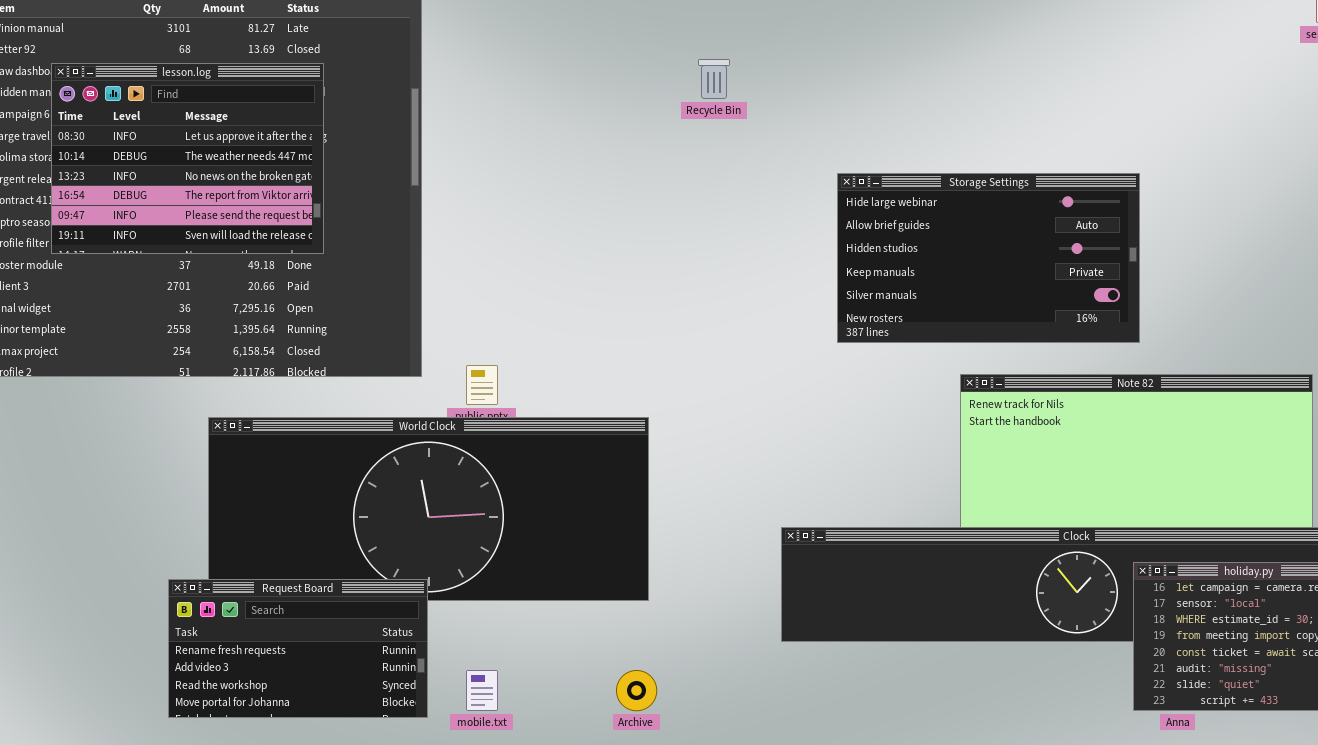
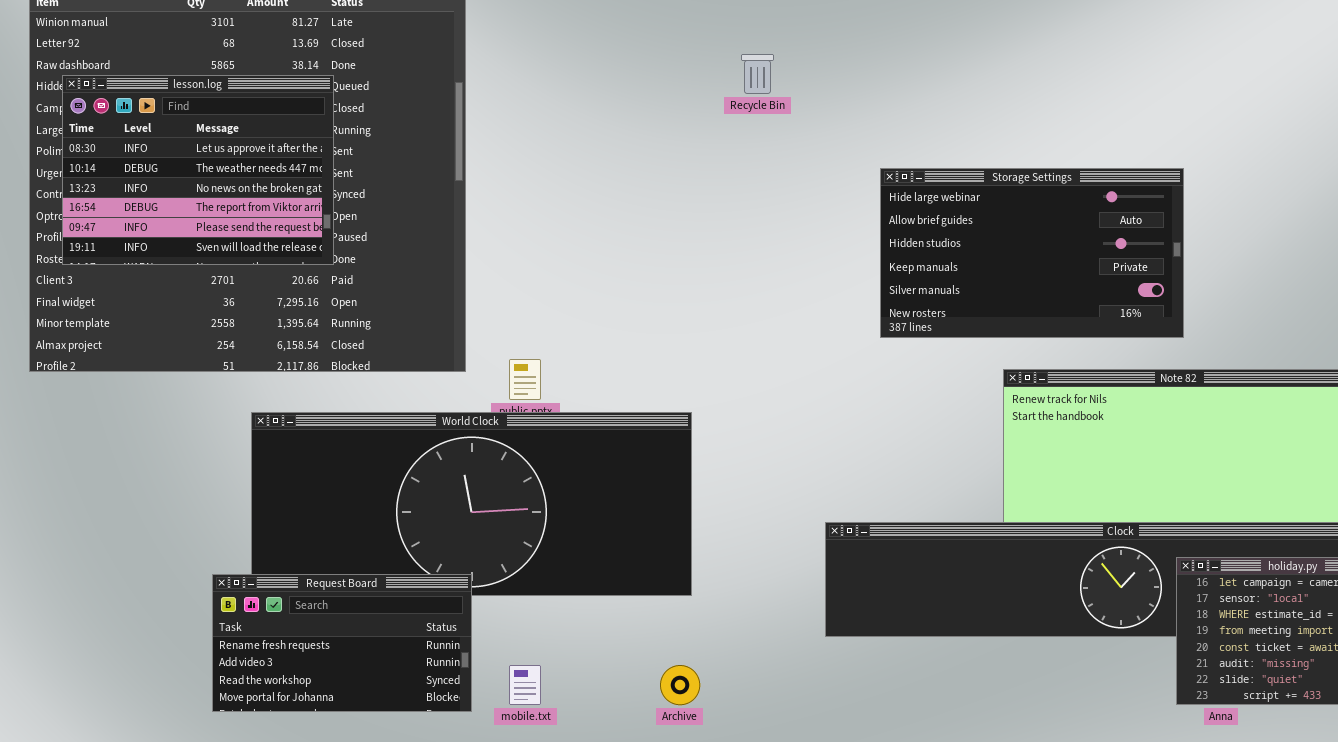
lesson.log: [51,63,324,254] -> [62,75,334,265], moved

